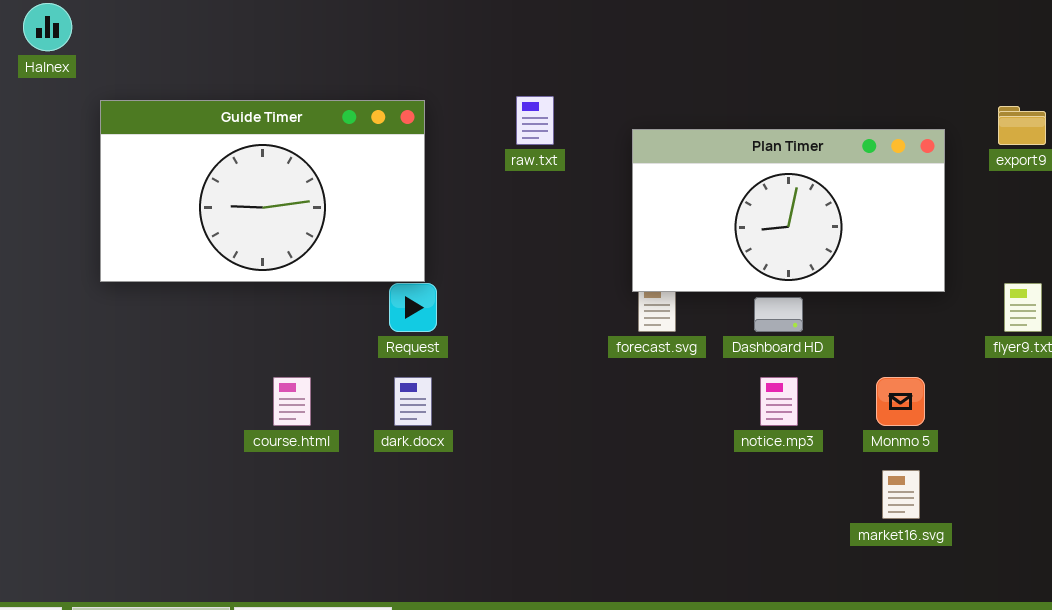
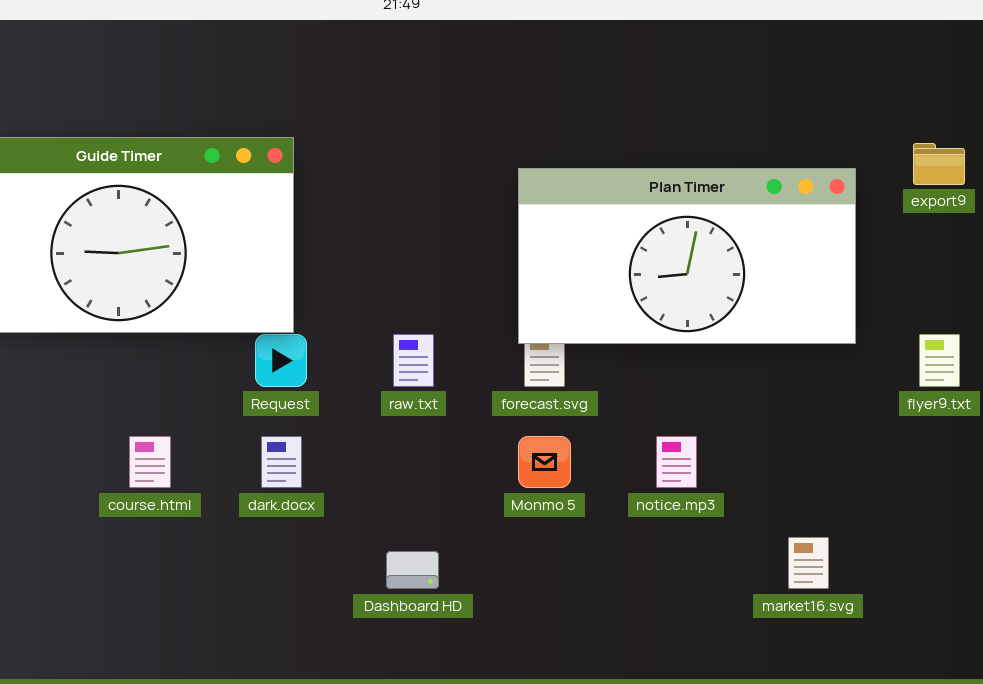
raw.txt: [516,96,554,145] -> [393,334,434,387], moved
Dashboard HD: [754,297,803,332] -> [386,551,439,589], moved
Monmo 5: [876,377,925,426] -> [518,436,571,488], moved

